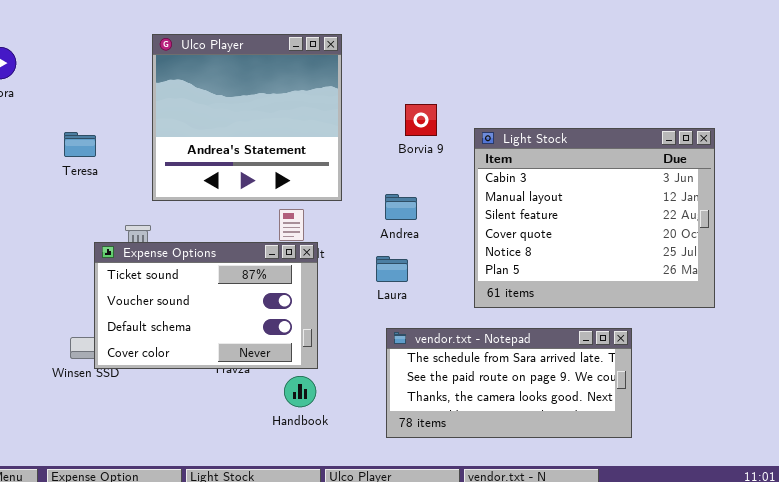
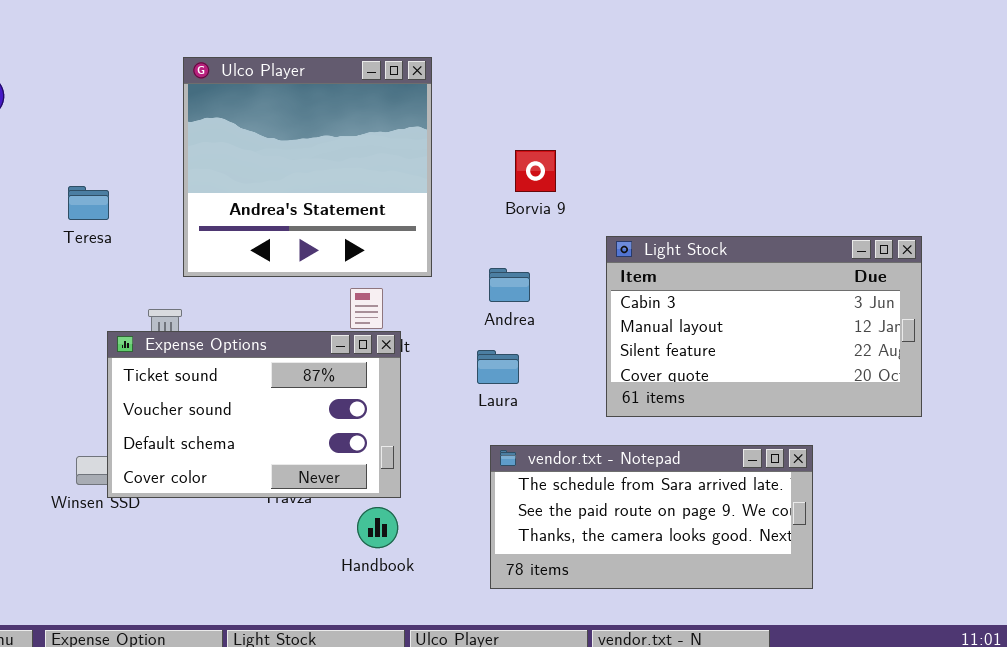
Light Stock: [474,128,715,308] -> [606,236,922,417], resized

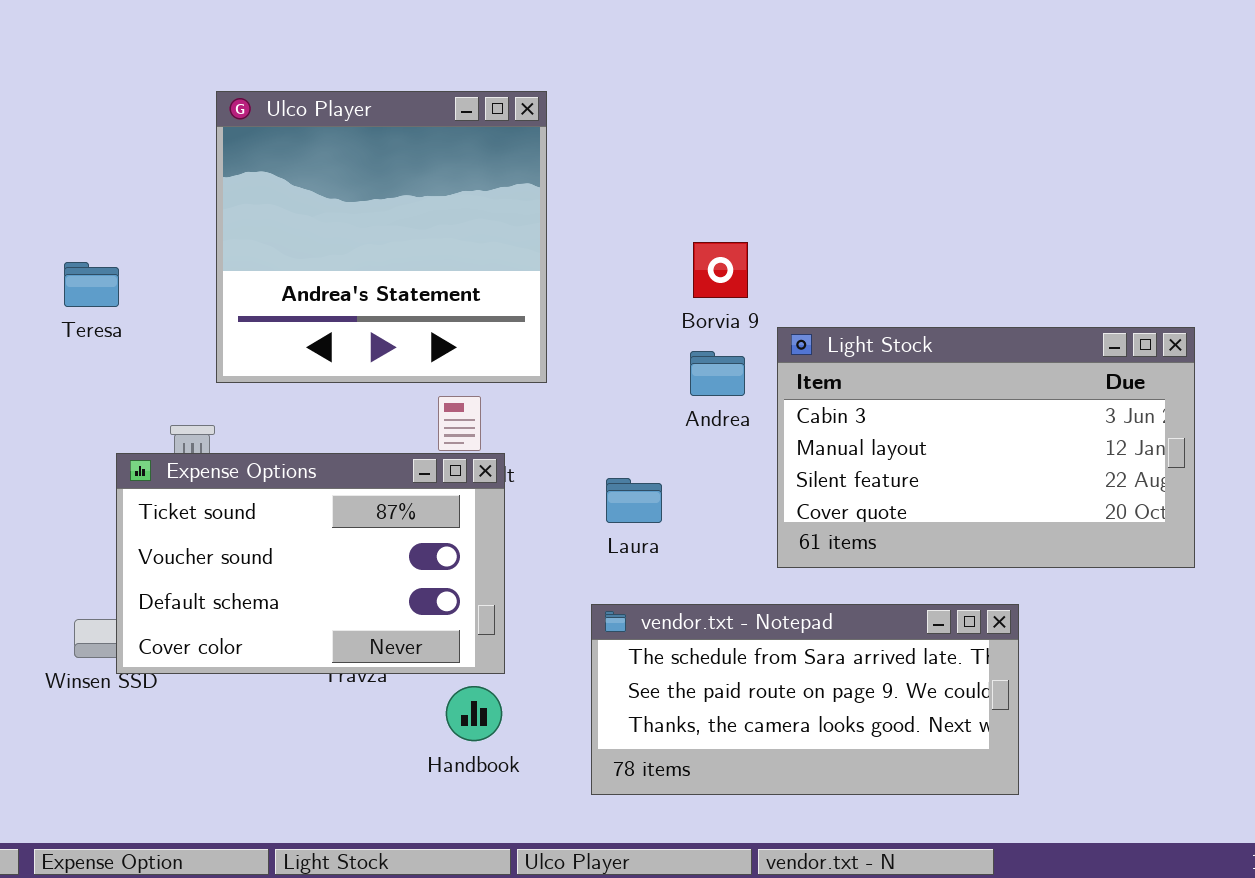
Borvia 9: [515,150,556,192] -> [693,242,748,298], moved
Andrea: [489,268,530,302] -> [690,351,745,396], moved
vendor.txt - Notepad: [490,445,813,589] -> [591,604,1019,795], moved

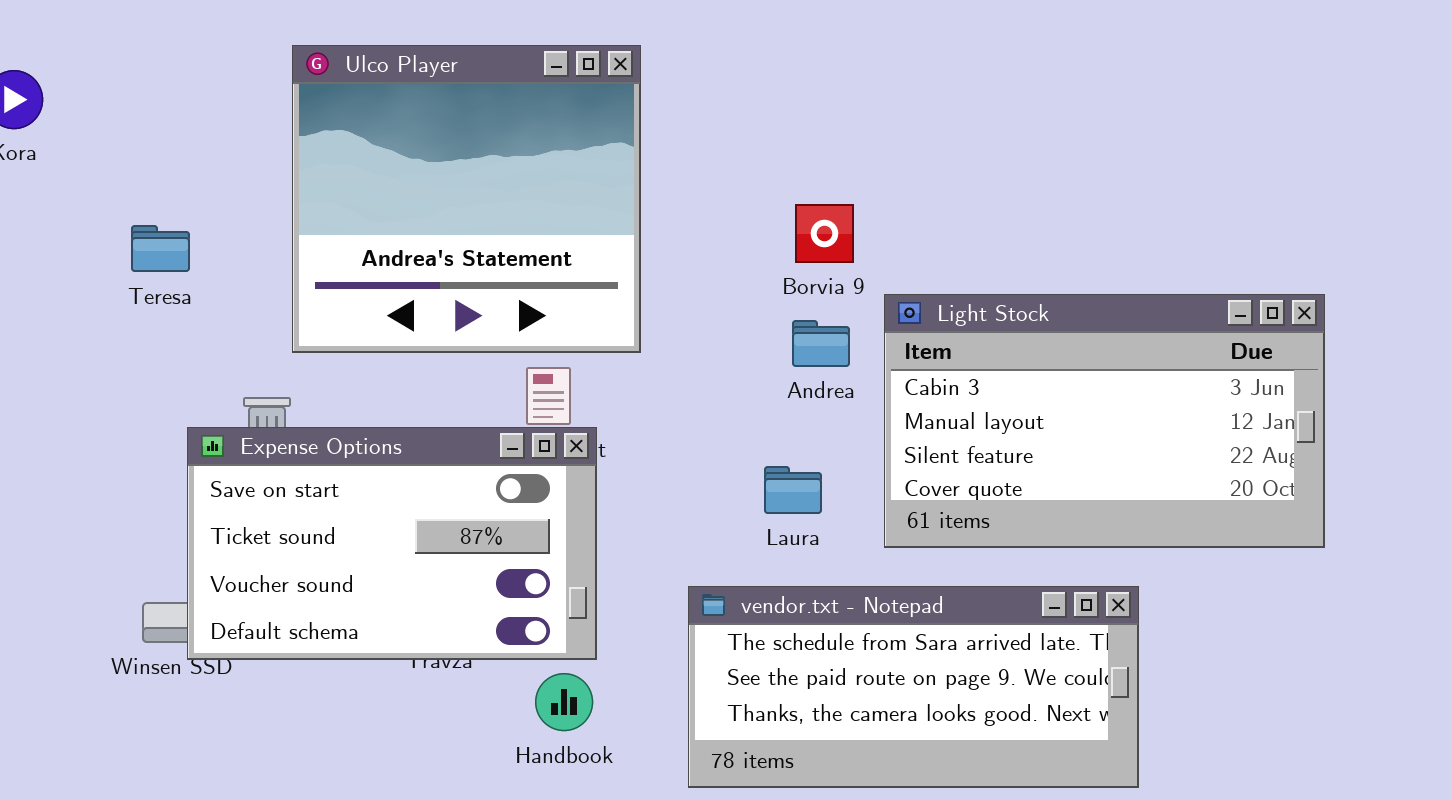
Expense Options: [116,453,505,674] -> [187,427,597,660], scrolled up 1 row
Laura: [606,478,662,523] -> [764,466,822,514], moved

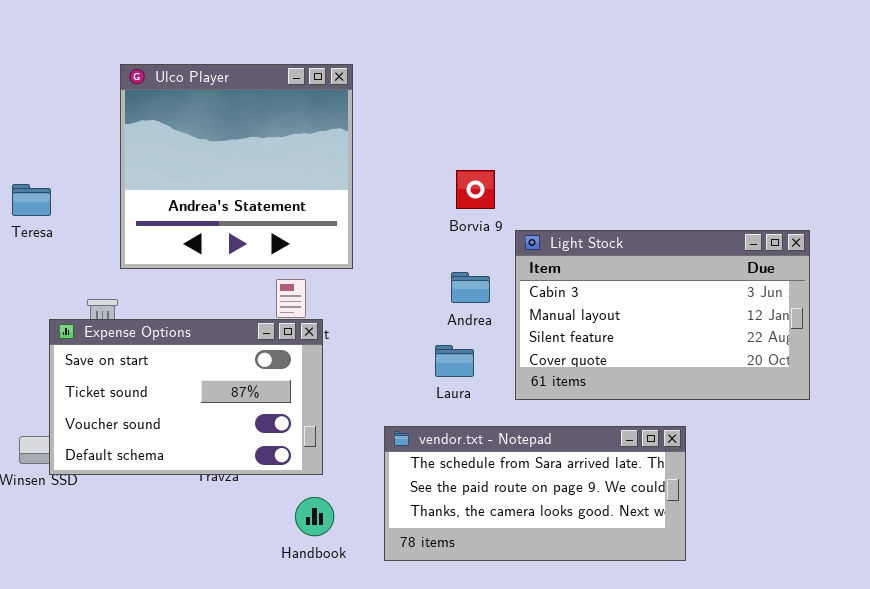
Andrea: [792,320,850,367] -> [451,272,490,303], moved
Handbook: [535,673,593,731] -> [295,497,334,536], moved

